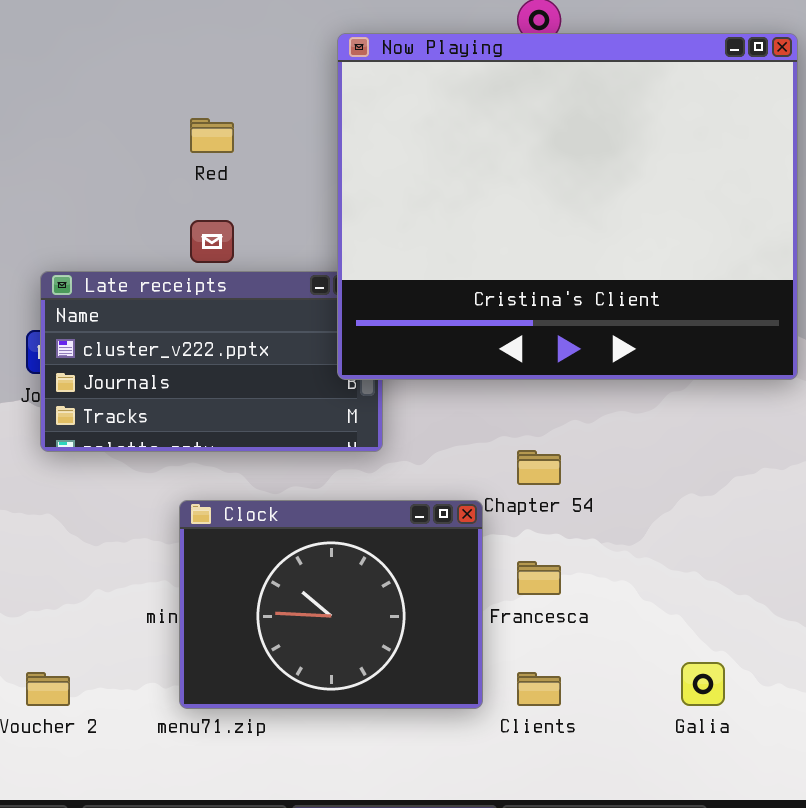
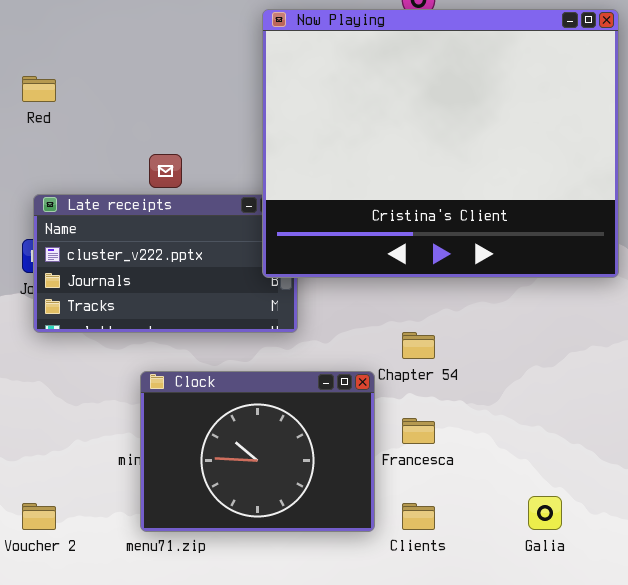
Red: [190,118,234,153] -> [22,76,56,102], moved

